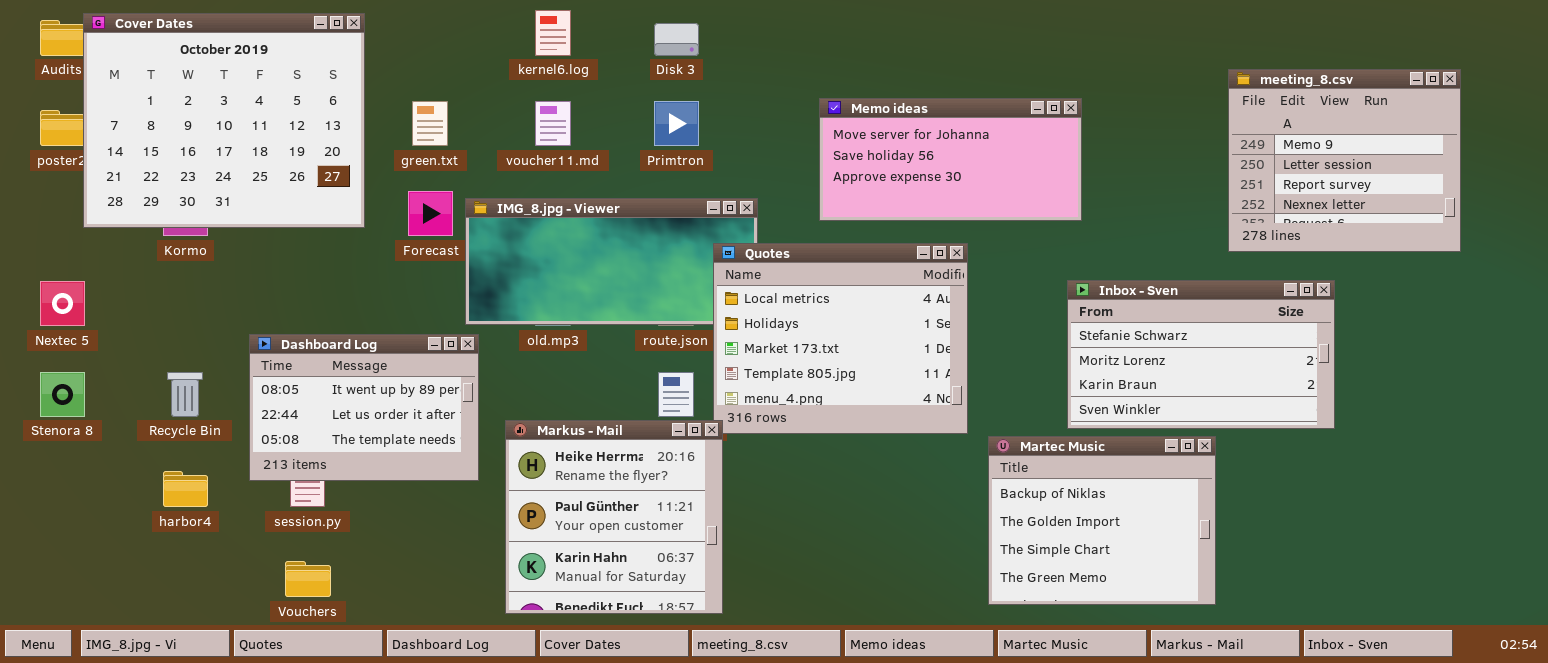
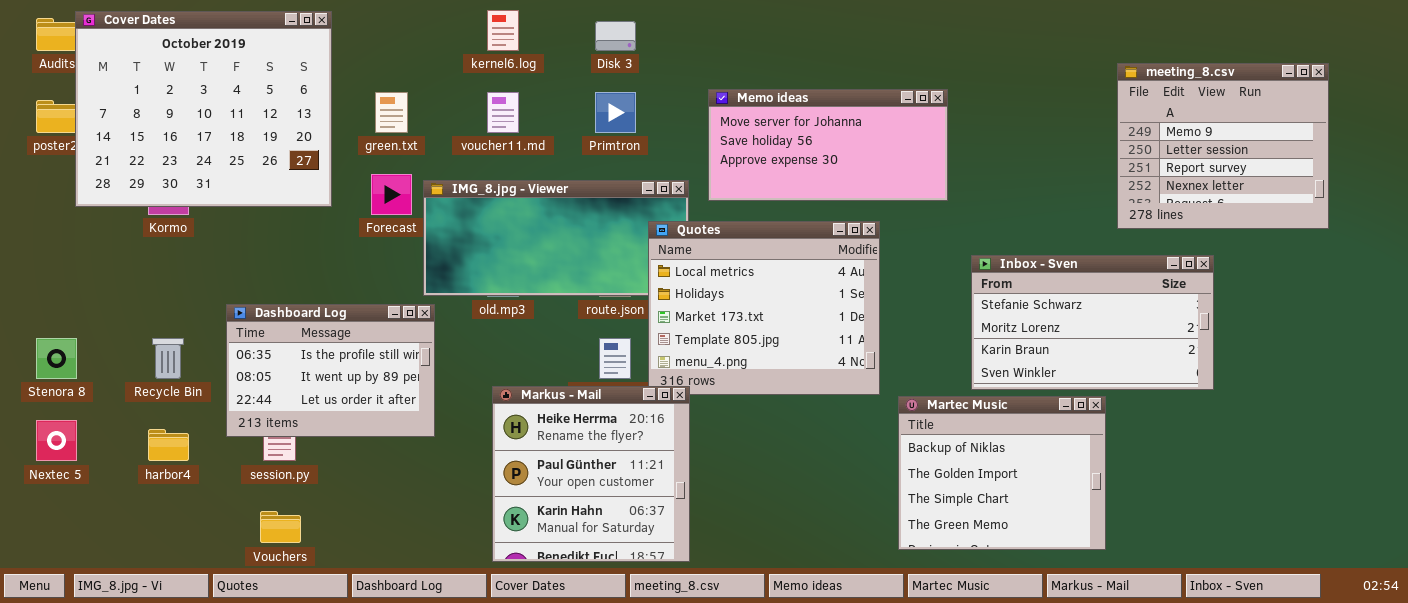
Memo ideas: [819,98,1082,221] -> [708,89,948,201], moved
Nextec 5: [40,281,85,326] -> [36,420,77,461], moved
Dashboard Log: [249,334,479,481] -> [226,304,435,437], scrolled up 1 row
Markus - Mail: [505,420,723,614] -> [492,386,690,562], moved

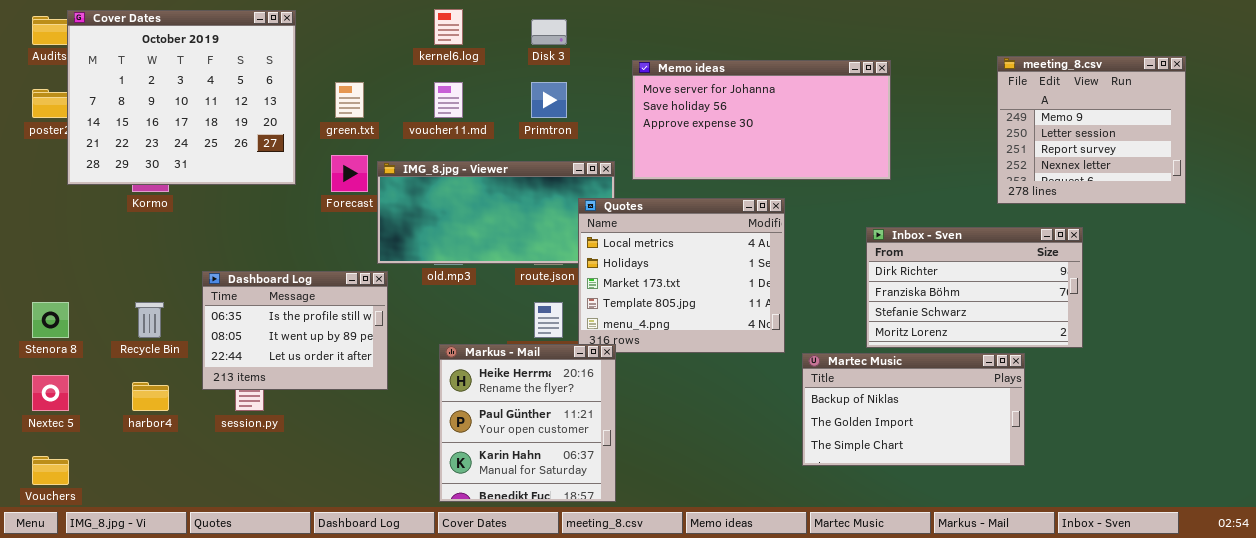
Memo ideas: [708,89,948,201] -> [632,60,891,180], resized
Inbox - Sven: [971,255,1214,390] -> [866,227,1083,348], scrolled up 2 rows
Martec Music: [898,396,1106,550] -> [802,353,1025,466], resized
Vouchers: [260,511,301,543] -> [32,456,69,485], moved

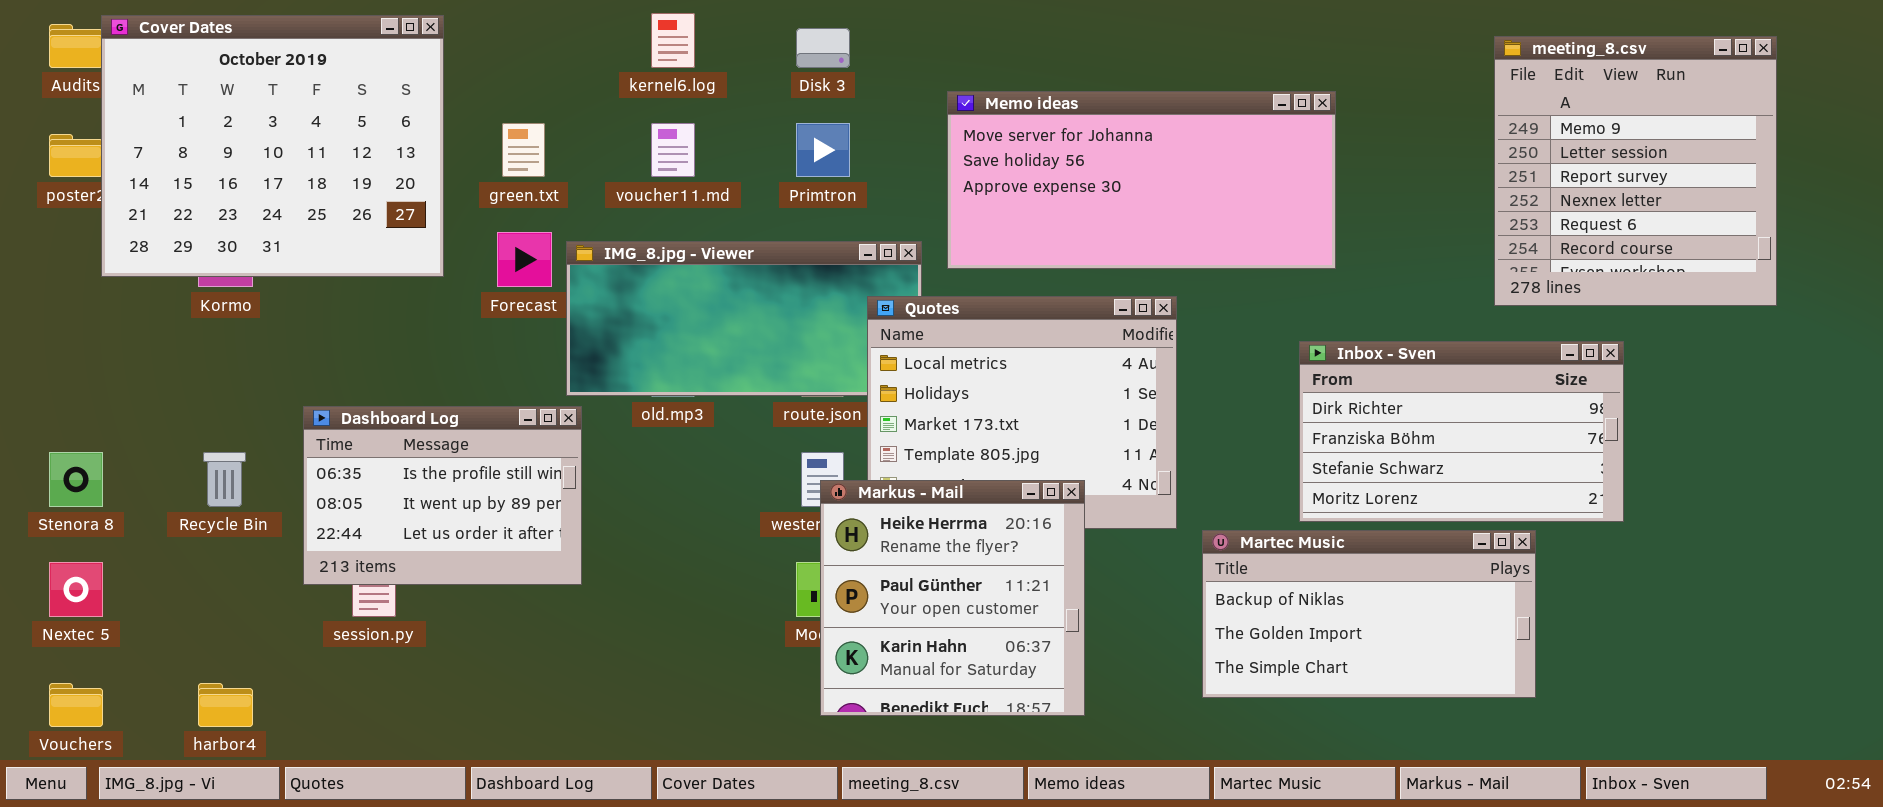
meeting_8.csv: [997,56,1186,204] -> [1494,36,1777,306], resized
Markus - Mail: [439,344,616,502] -> [820,480,1085,716], moved
harbor4: [132,382,169,411] -> [198,683,253,727], moved

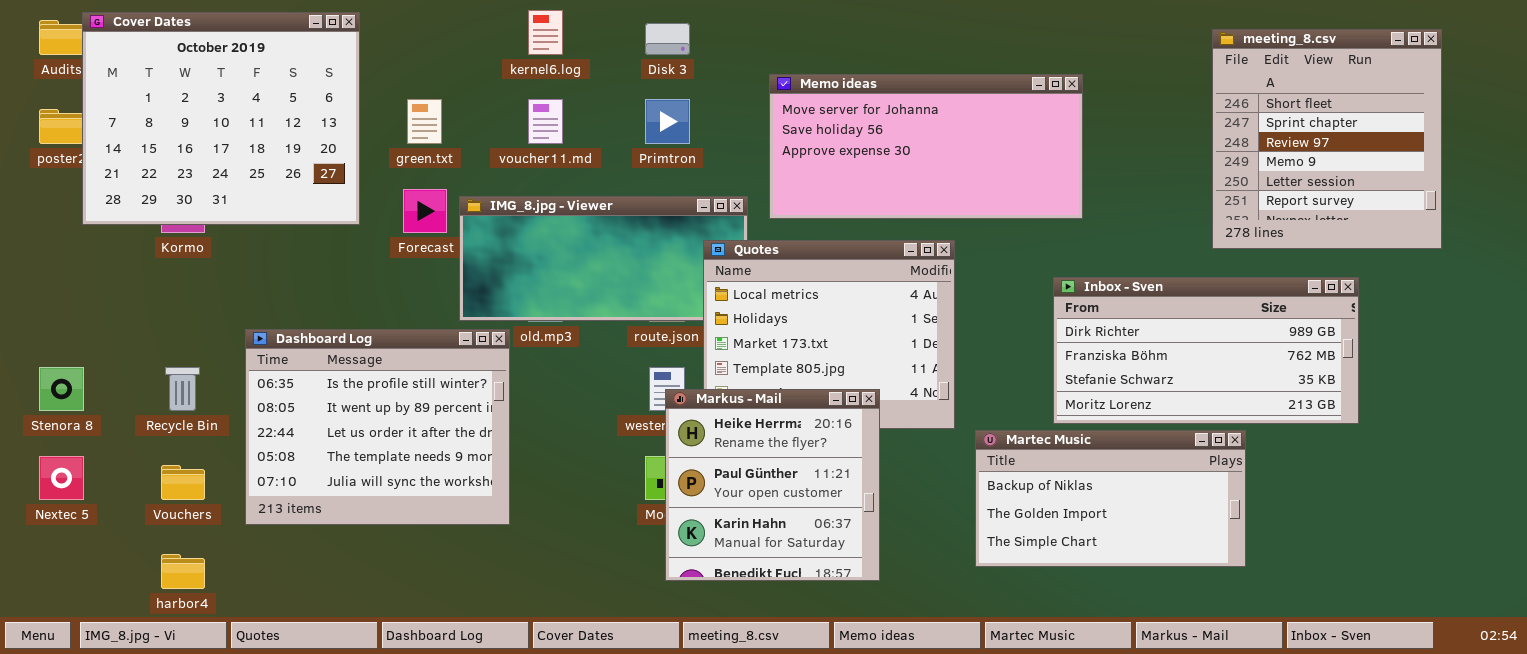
meeting_8.csv: [1494,36,1777,306] -> [1212,29,1442,249], scrolled up 3 rows
Inbox - Sven: [1299,341,1624,522] -> [1053,277,1359,424], resized
Dashboard Log: [303,406,582,585] -> [245,329,510,525], resized
Vouchers: [49,683,103,727] -> [161,465,205,500], moved

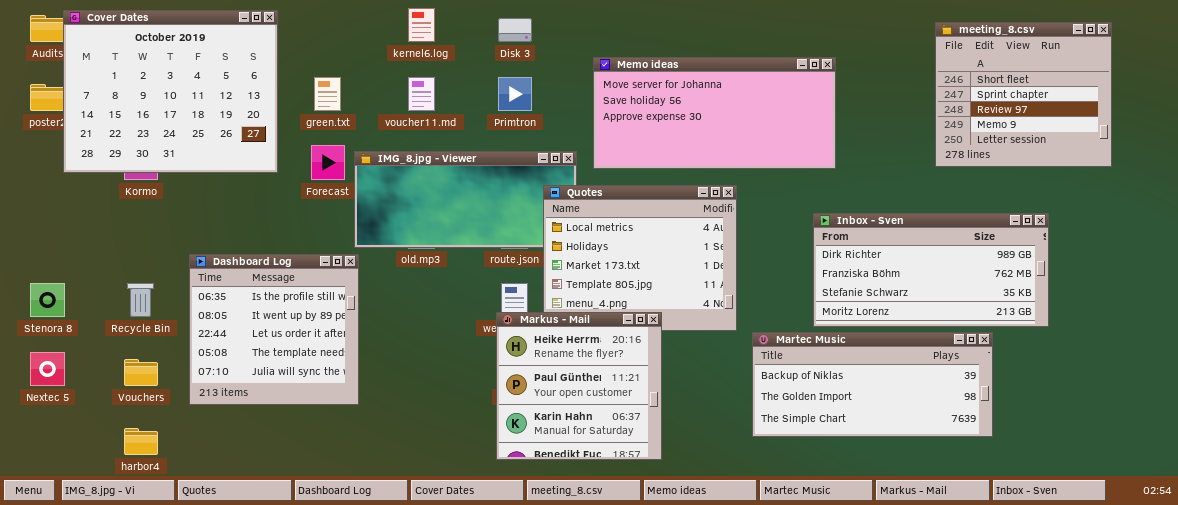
meeting_8.csv: [1212,29,1442,249] -> [935,22,1112,167], resized
Dashboard Log: [245,329,510,525] -> [189,254,359,405], resized
Markus - Mail: [665,389,880,581] -> [496,312,662,460], moved
Martec Music: [975,430,1246,567] -> [752,332,993,437], resized

